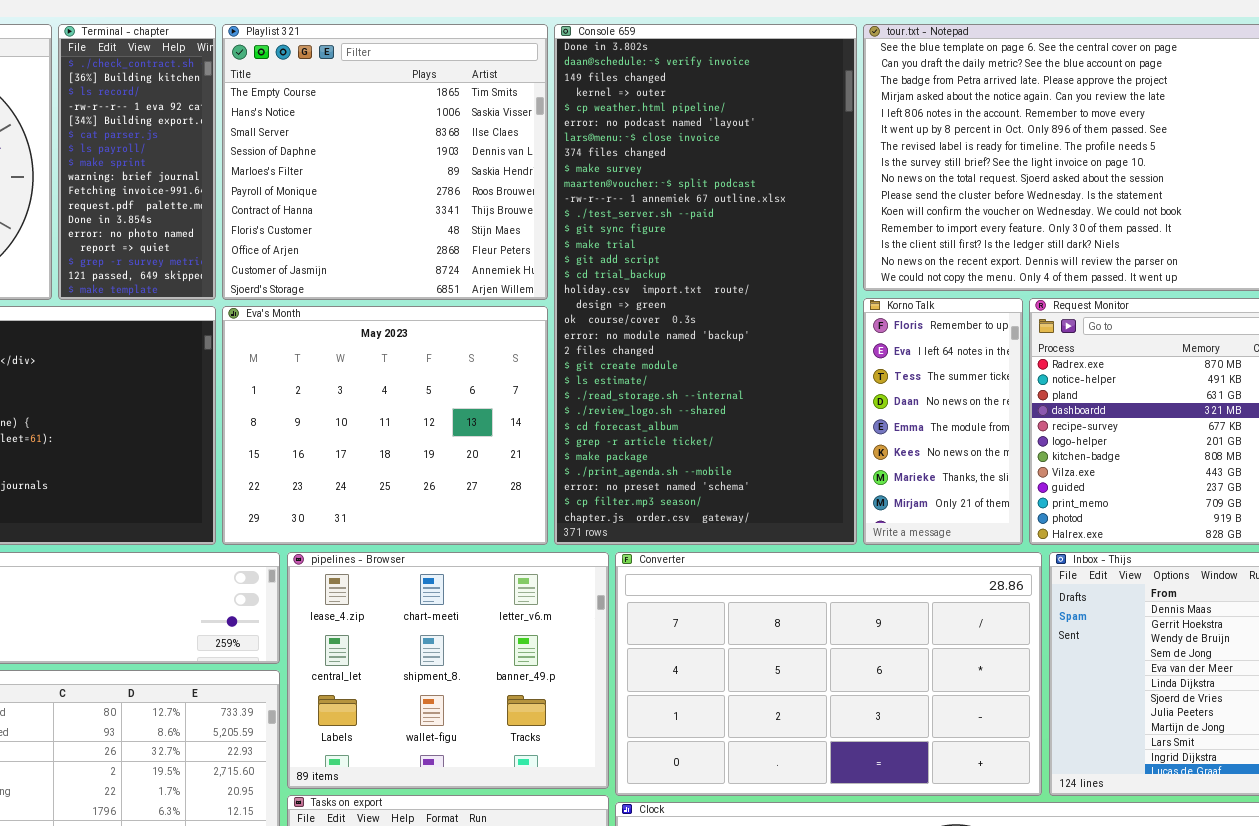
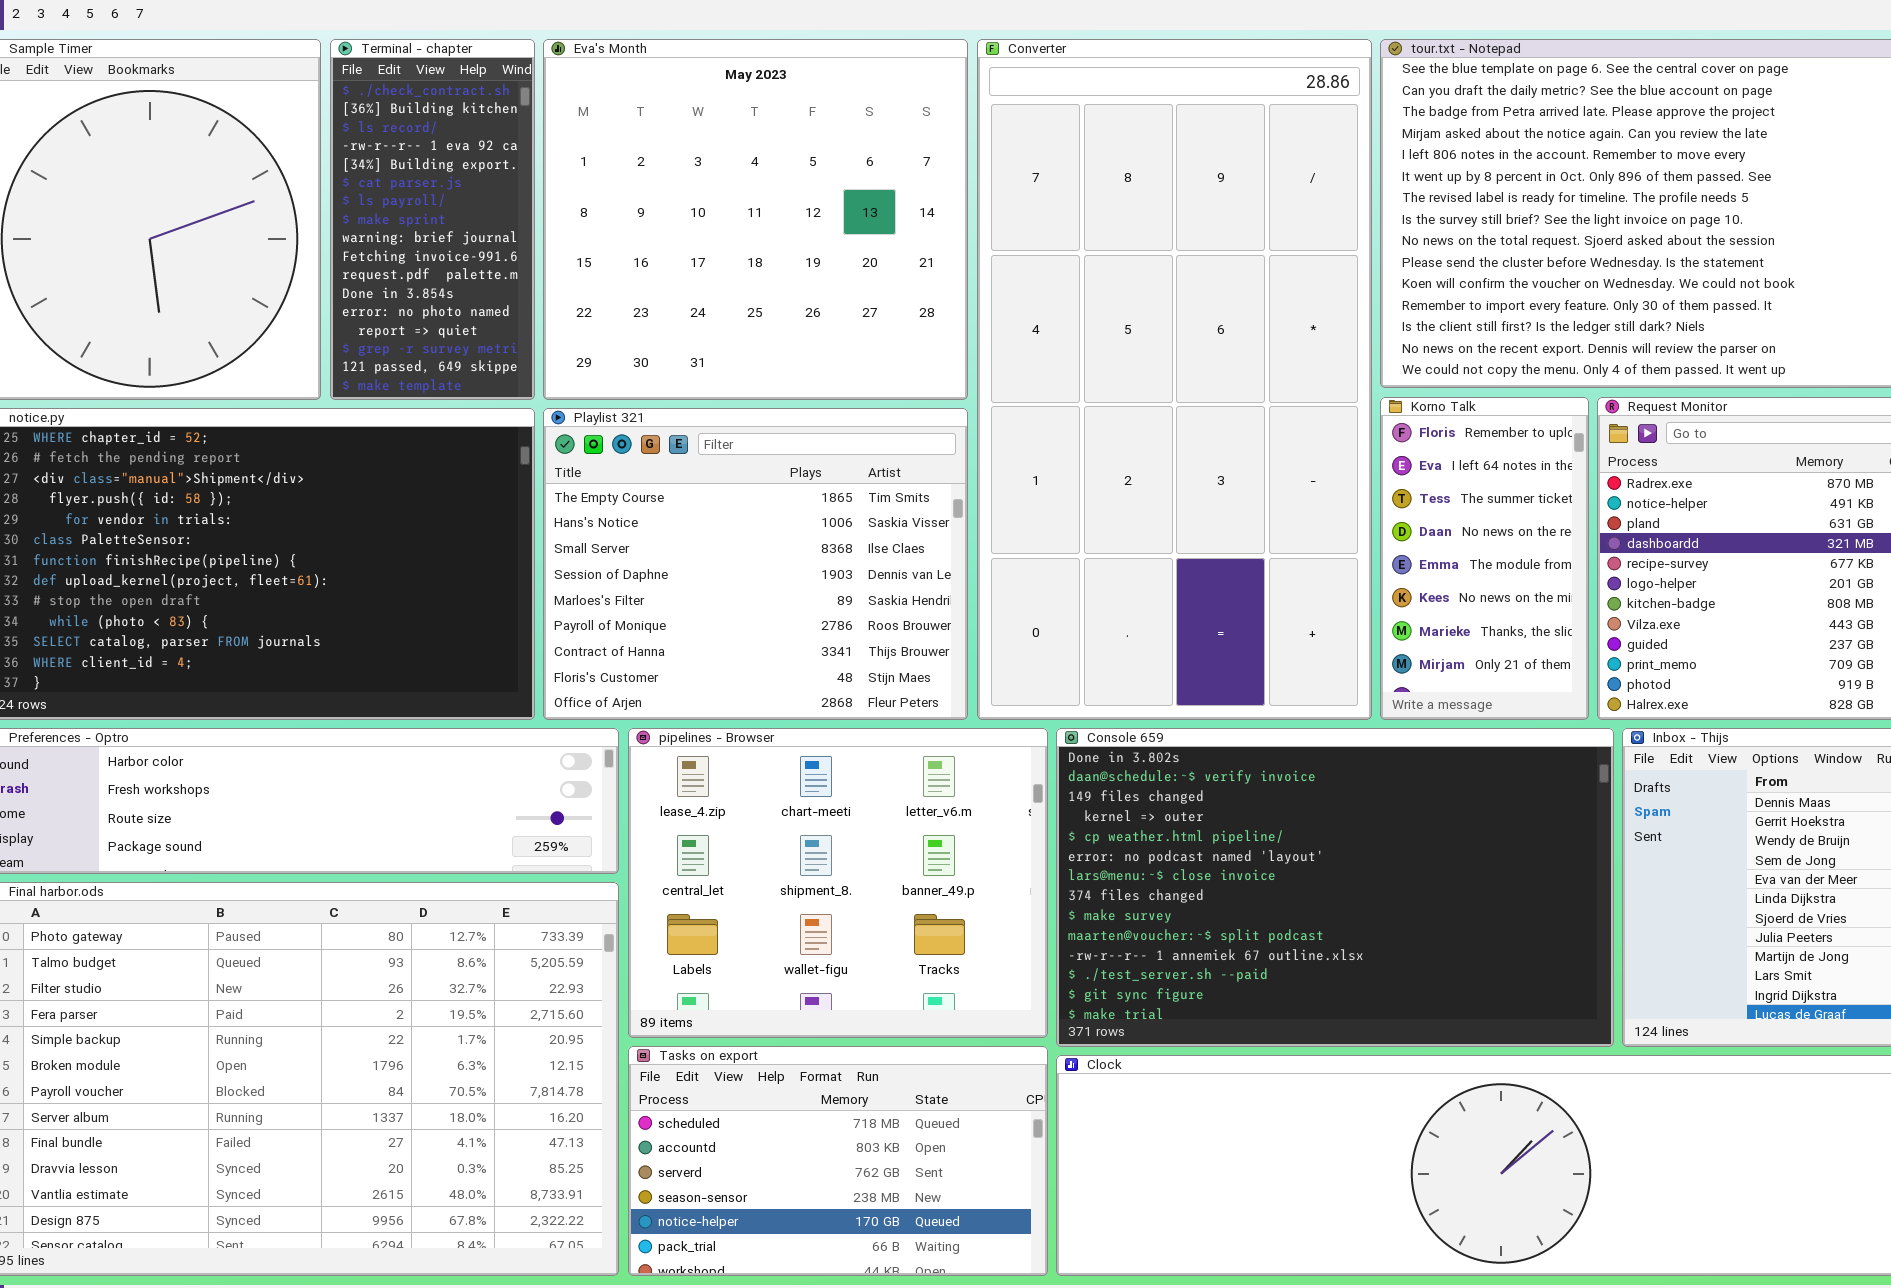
Playlist 321: [222,24,548,300] -> [543,408,968,720], moved, resized
Console 659: [554,24,857,545] -> [1056,728,1614,1047], moved, resized
Eva's Month: [222,306,548,545] -> [543,39,968,400], moved, resized
Converter: [615,552,1042,796] -> [977,39,1372,720], moved, resized

